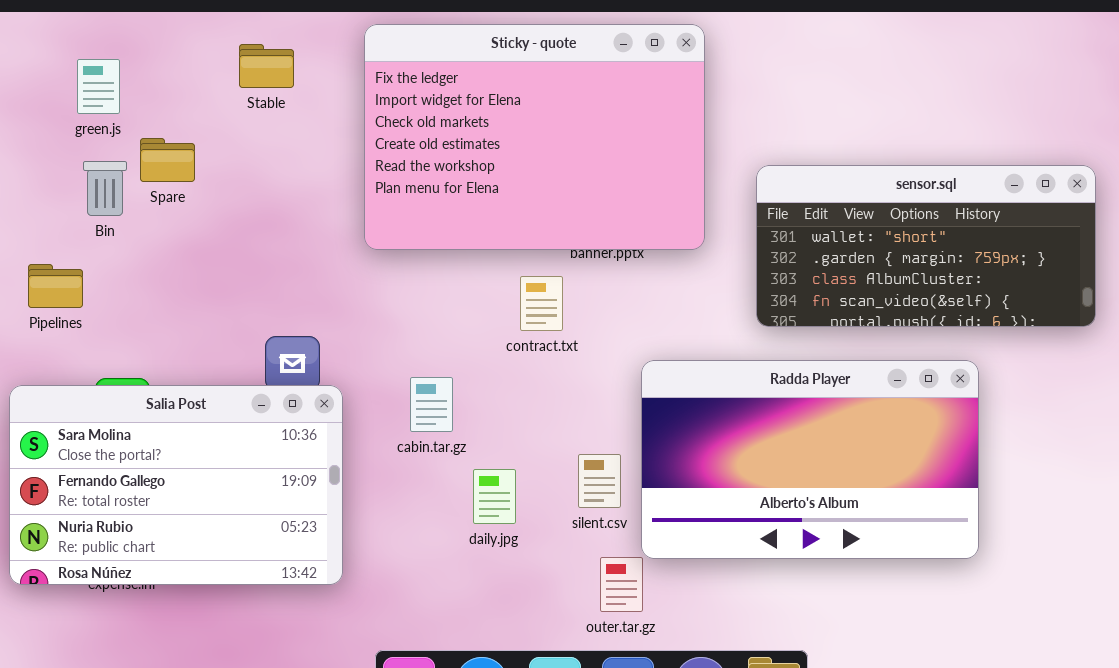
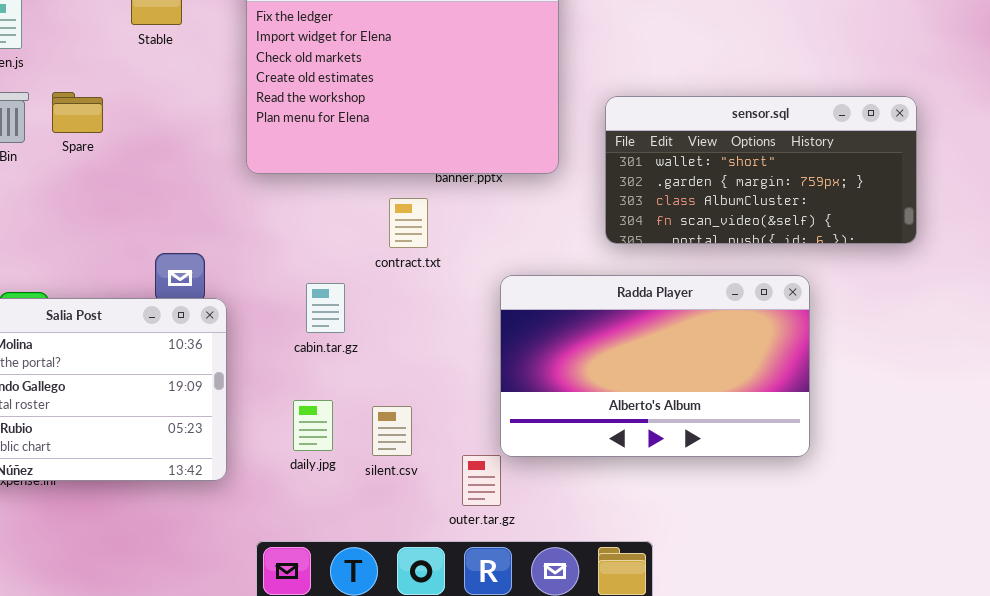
Spare: [140,138,195,182] -> [52,92,103,133], moved
cabin.tar.gz: [410,377,453,432] -> [306,283,345,333], moved
silent.csv: [578,454,621,508] -> [372,406,412,456], moved
daily.jpg: [473,469,516,524] -> [293,400,333,451], moved

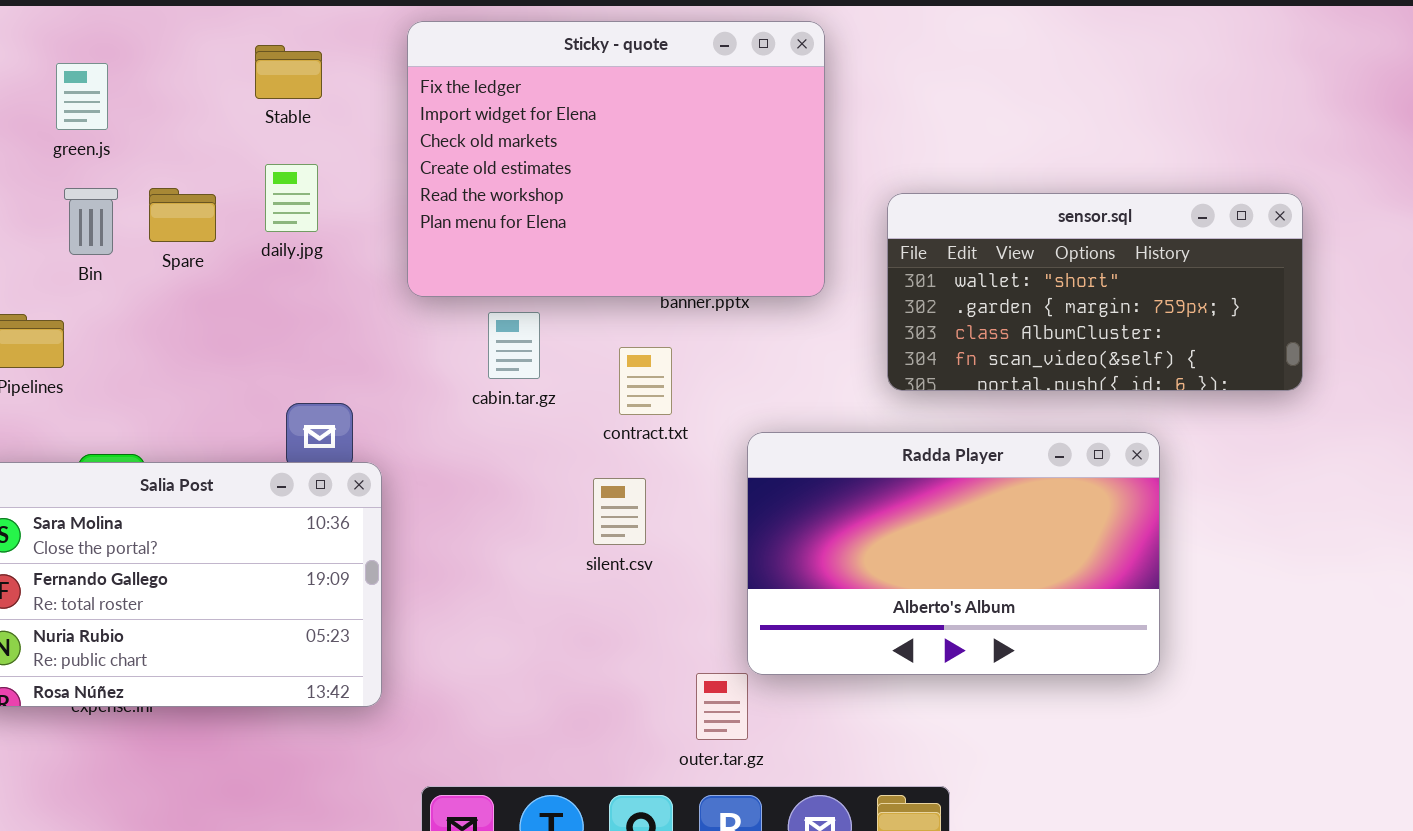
contract.txt: [389,198,428,248] -> [619,347,672,415], moved
cabin.tar.gz: [306,283,345,333] -> [488,312,540,379], moved
daily.jpg: [293,400,333,451] -> [265,164,318,232], moved
silent.csv: [372,406,412,456] -> [593,478,646,545], moved

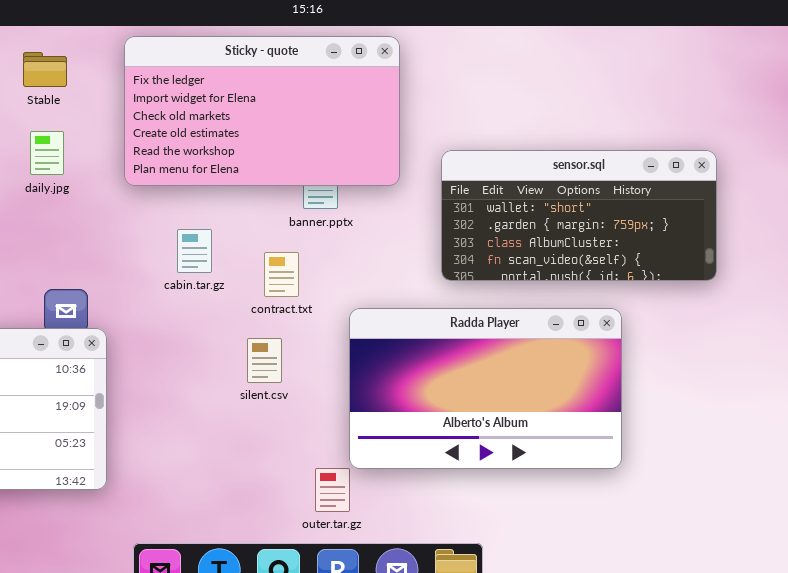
Sticky - quote: [407,21,825,297] -> [124,36,400,186], resized

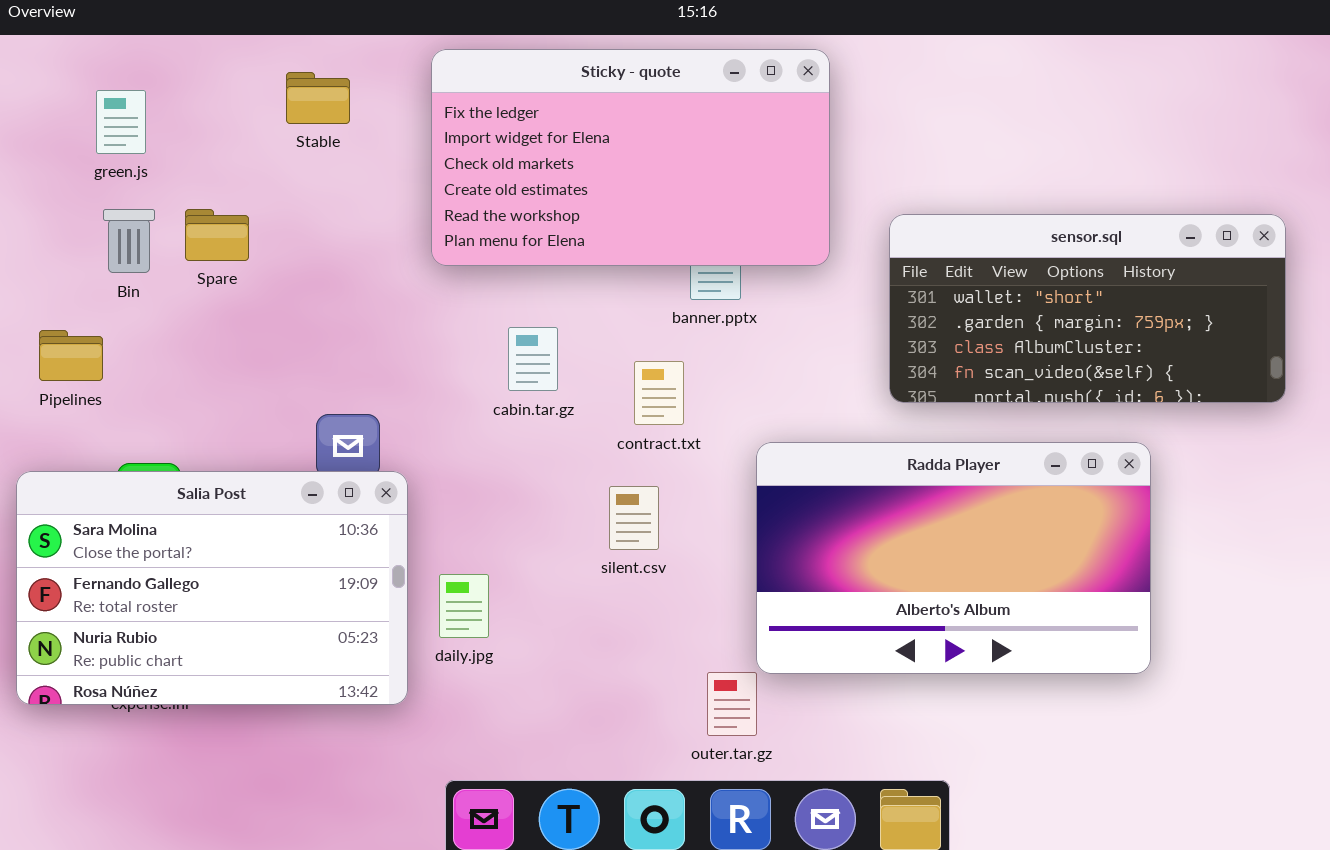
daily.jpg: [30,131,64,175] -> [439,574,489,638], moved

